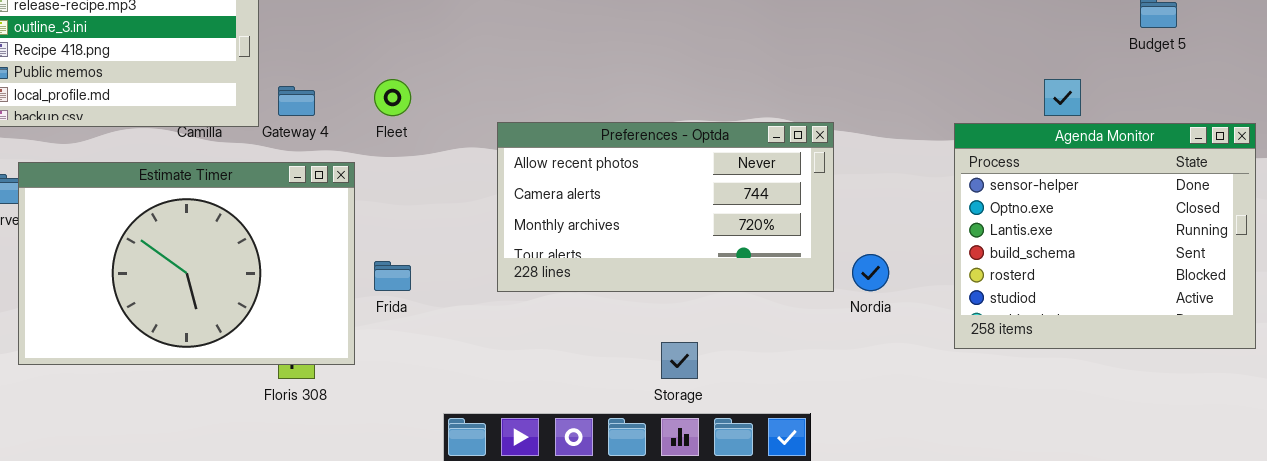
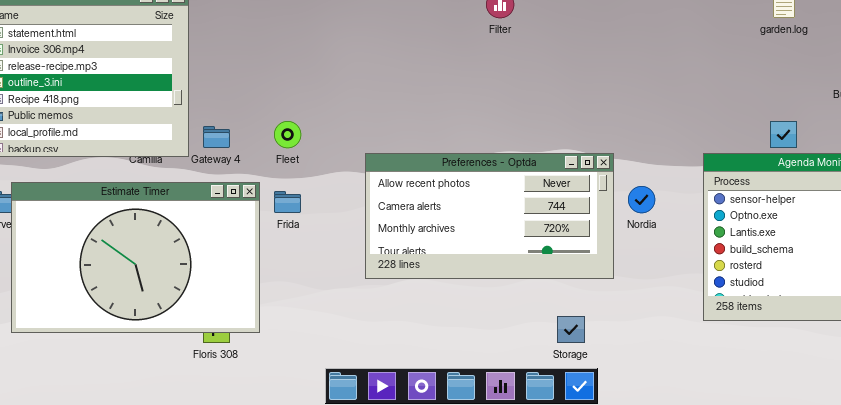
Nordia: [852,254,889,291] -> [628,186,655,213], moved
Frida: [374,261,411,291] -> [274,191,301,213], moved
Storage: [661,342,698,379] -> [557,316,585,343], moved

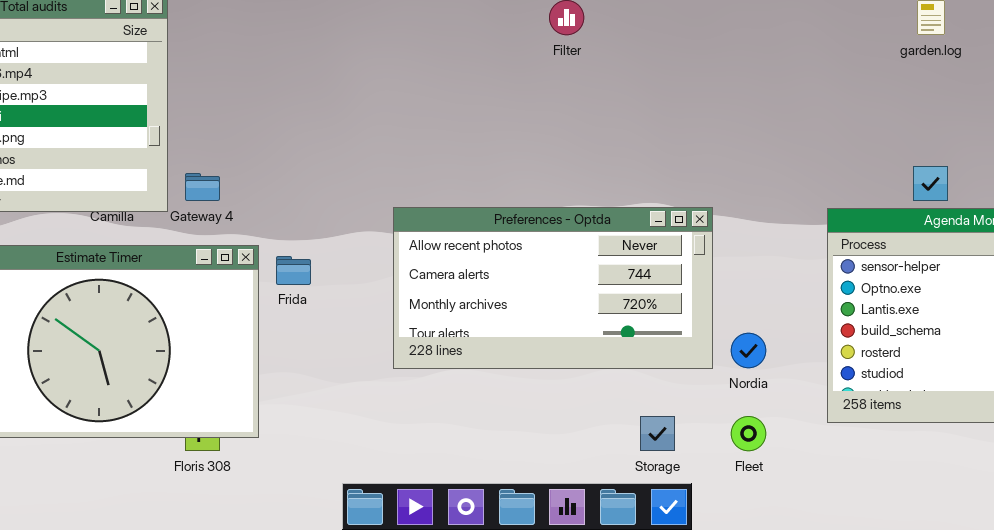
Fleet: [274,121,301,148] -> [731,416,766,451], moved
Nordia: [628,186,655,213] -> [731,333,766,368], moved

